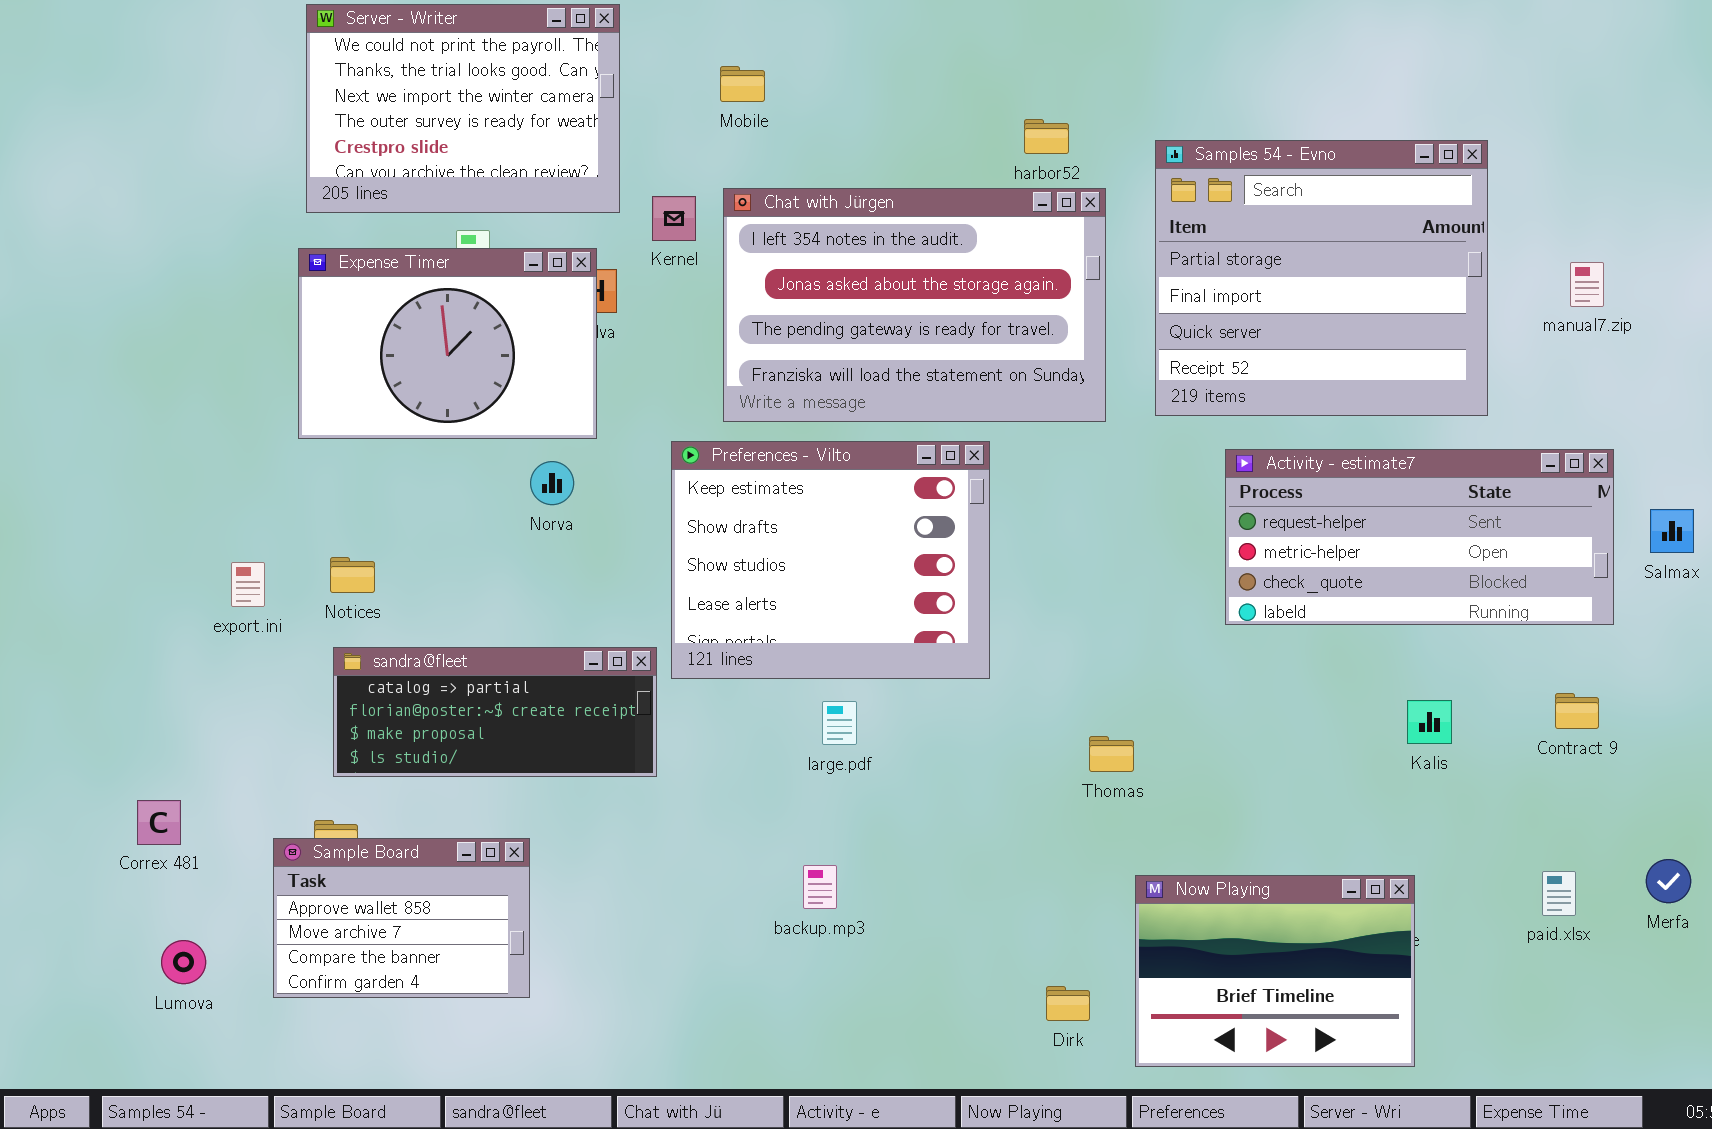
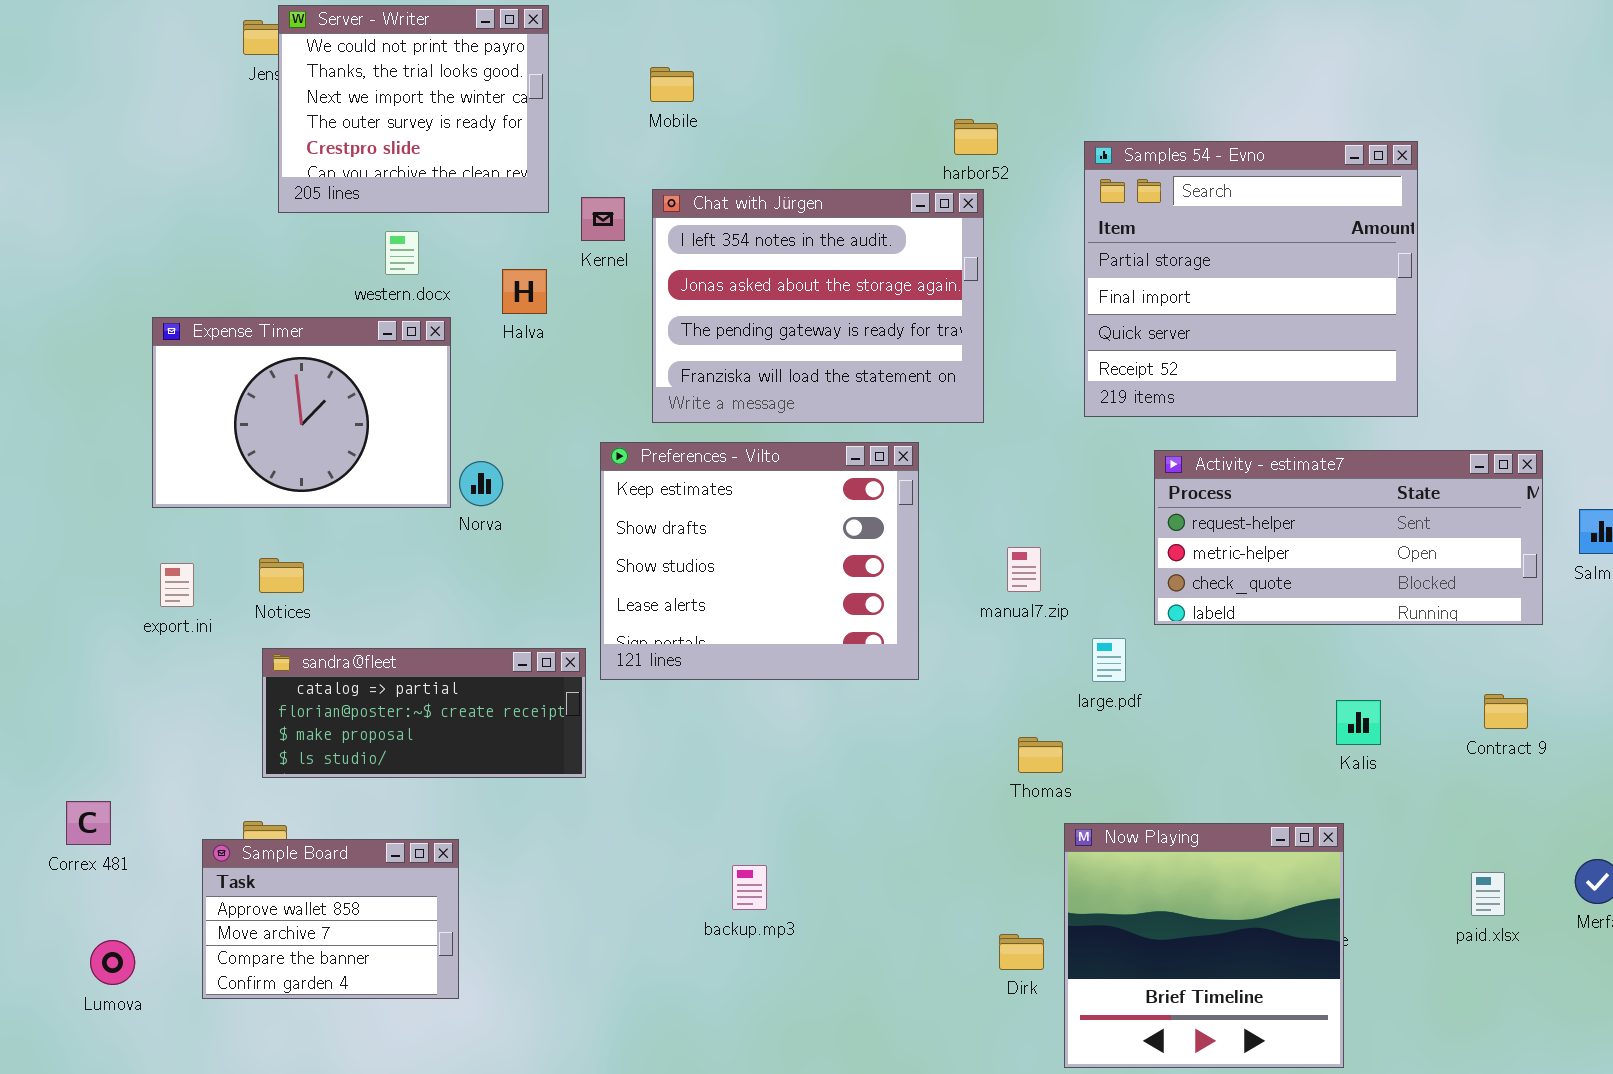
Server - Writer: [306,4,620,213] -> [278,5,549,213], resized
Chat with Jürgen: [723,188,1106,422] -> [652,189,984,423], resized
Expense Timer: [298,248,597,439] -> [152,317,451,508], moved
manual7.zip: [1570,262,1604,307] -> [1007,547,1041,592], moved
large.pdf: [822,701,857,745] -> [1092,638,1126,682], moved
Now Playing: [1135,875,1415,1067] -> [1064,823,1344,1068], resized
Dirk: [1046,986,1090,1021] -> [999,934,1044,970], moved

